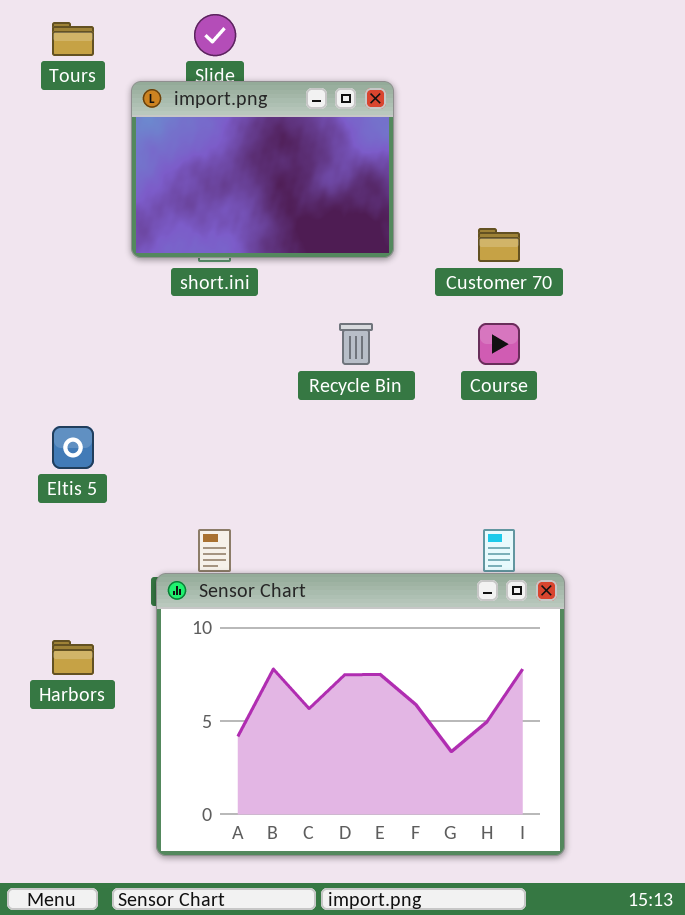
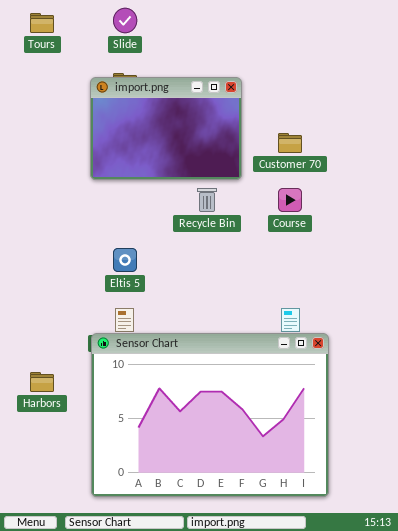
import.png: [131,81,394,258] -> [90,77,242,180], moved
Eltis 5: [52,426,94,469] -> [113,248,137,272], moved

